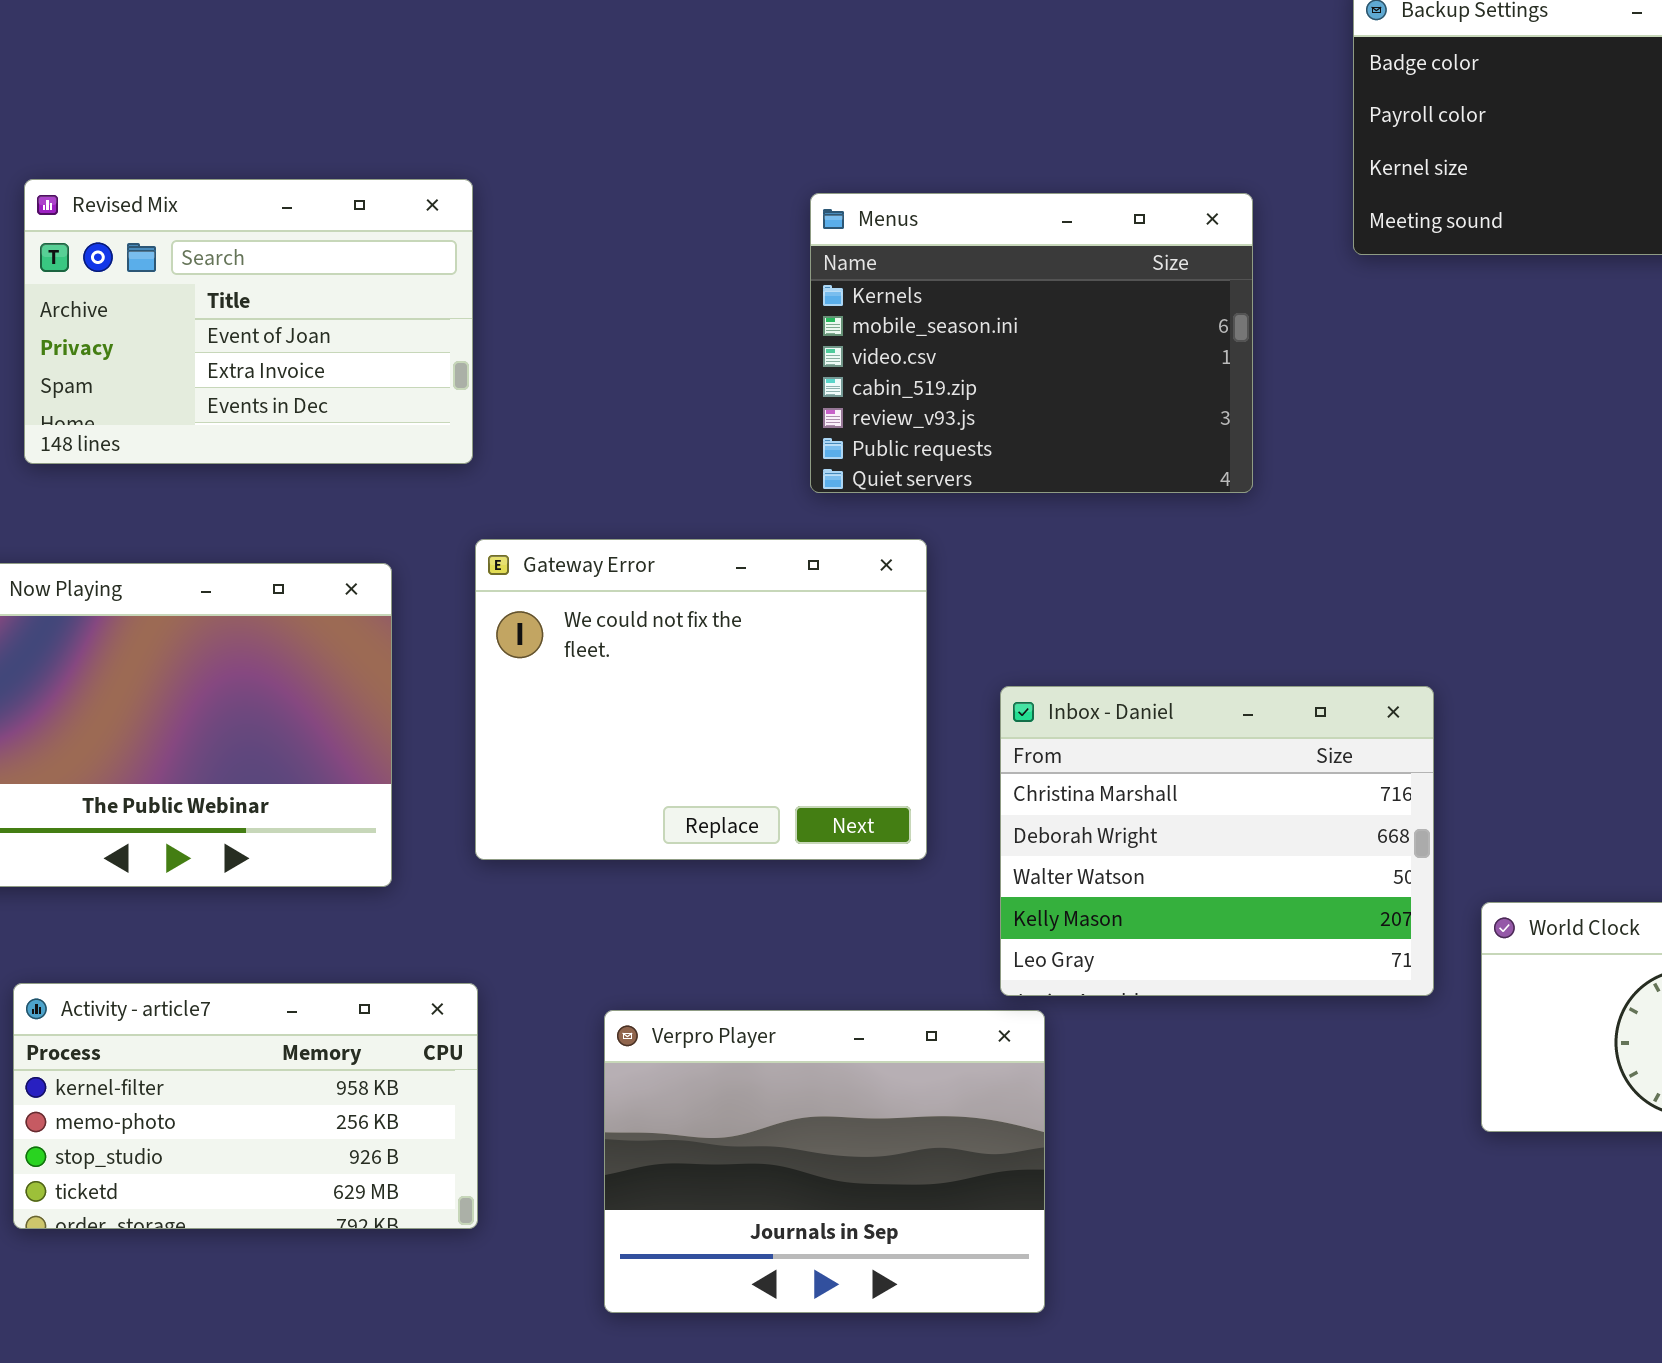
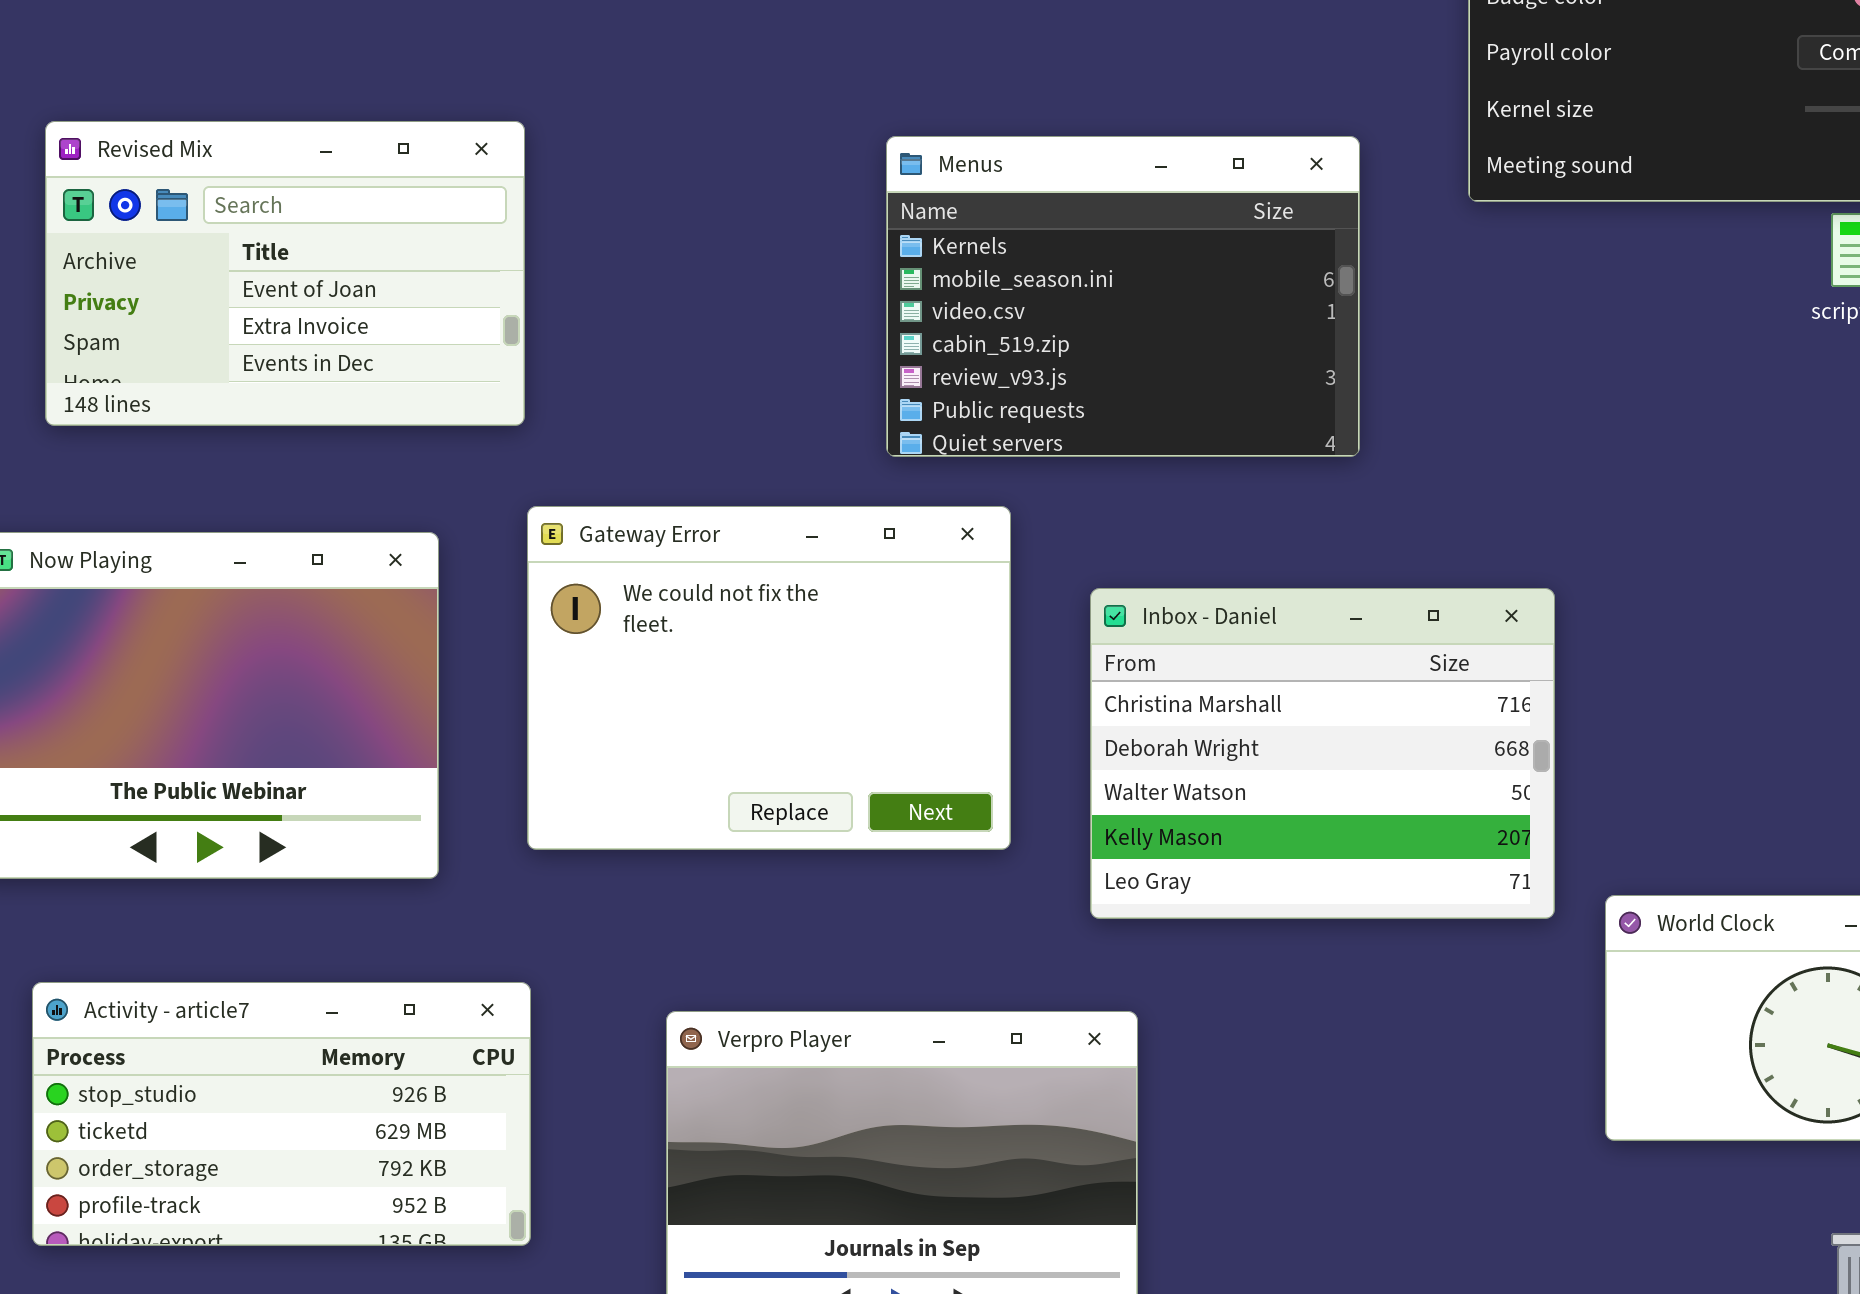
Inbox - Daniel: [1000,686,1434,996] -> [1090,588,1555,919], moved
Activity - article7: [13,983,478,1229] -> [32,982,531,1246], scrolled down 2 rows

